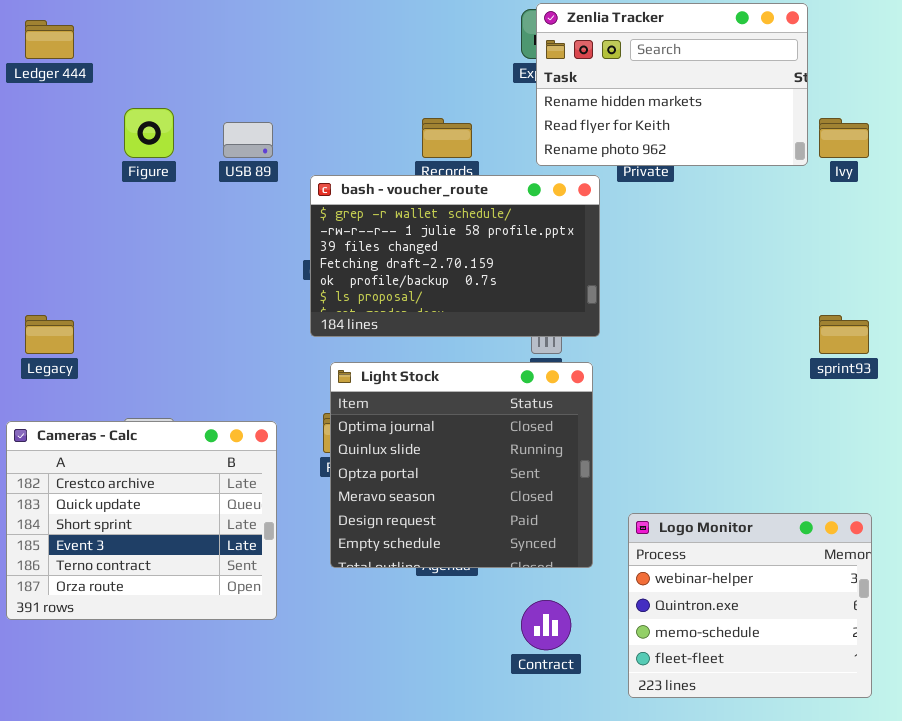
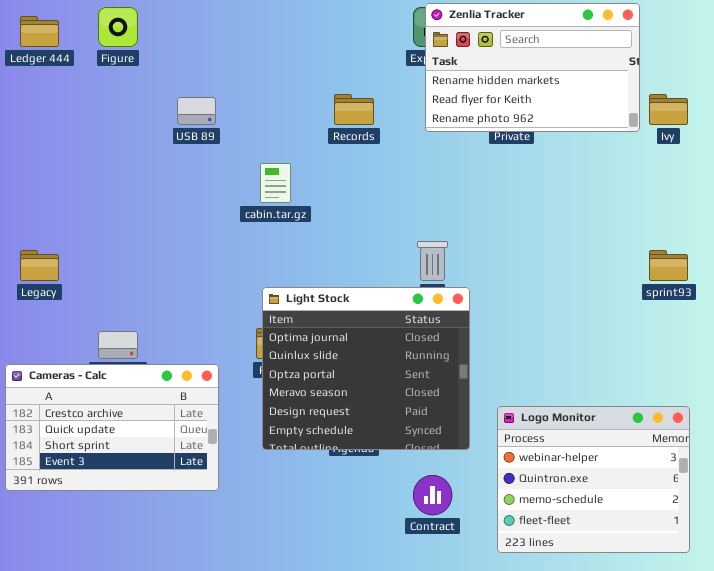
Figure: [124,108,174,158] -> [98,7,138,47], moved
bash - voucher_route: [310,175,600,337] -> none, closed
Cameras - Calc: [6,421,277,620] -> [5,364,219,491], resized

